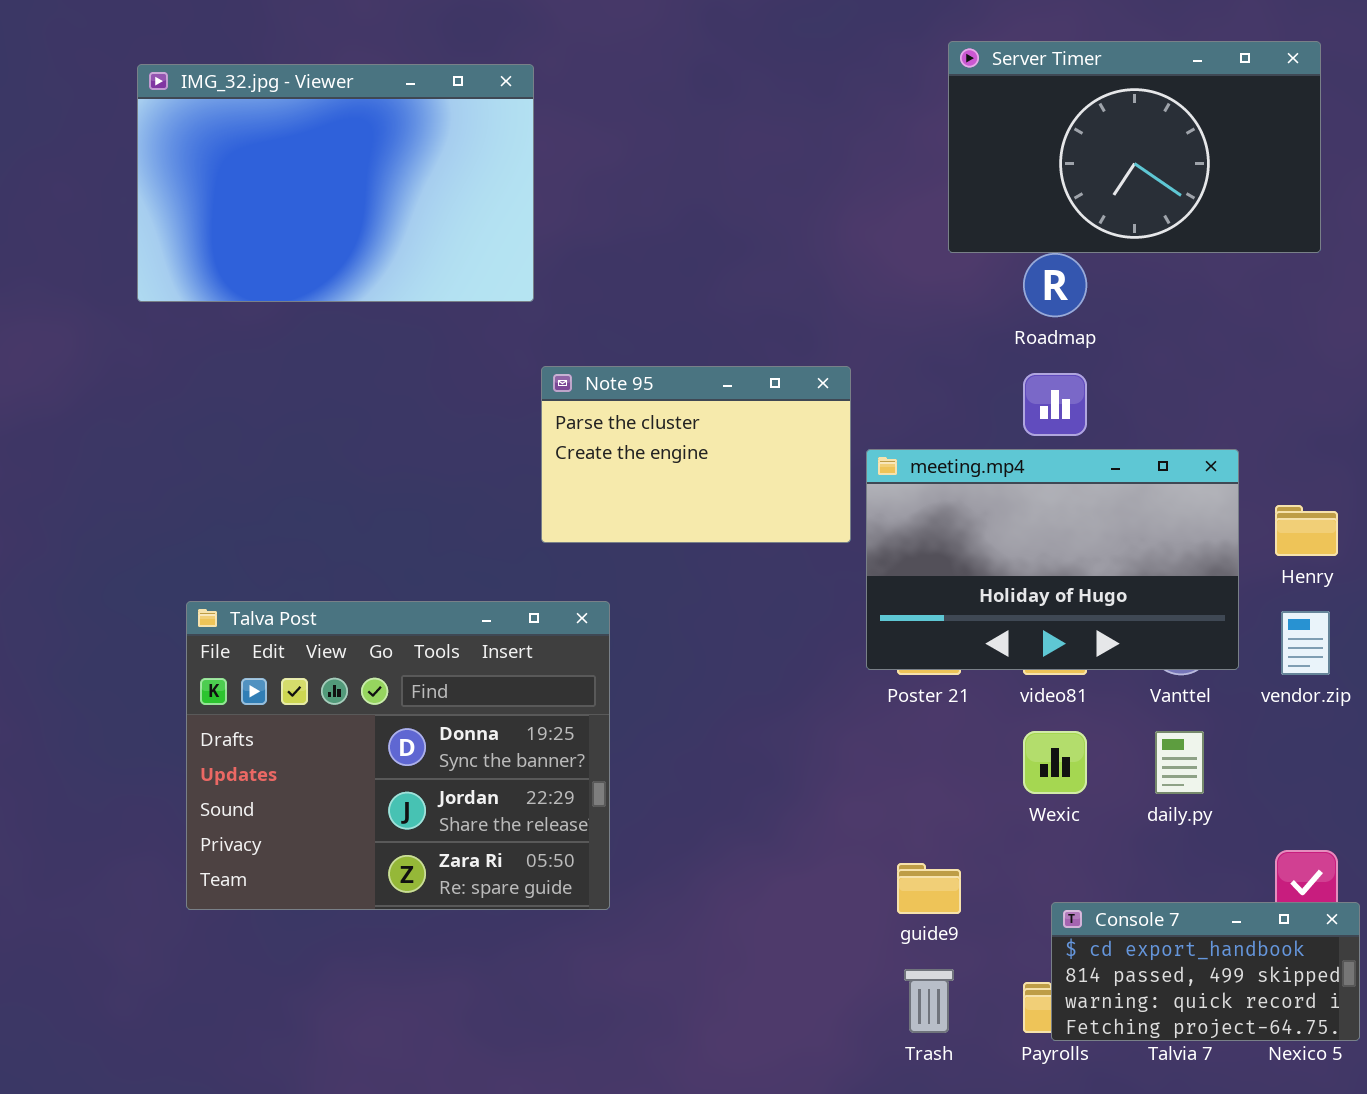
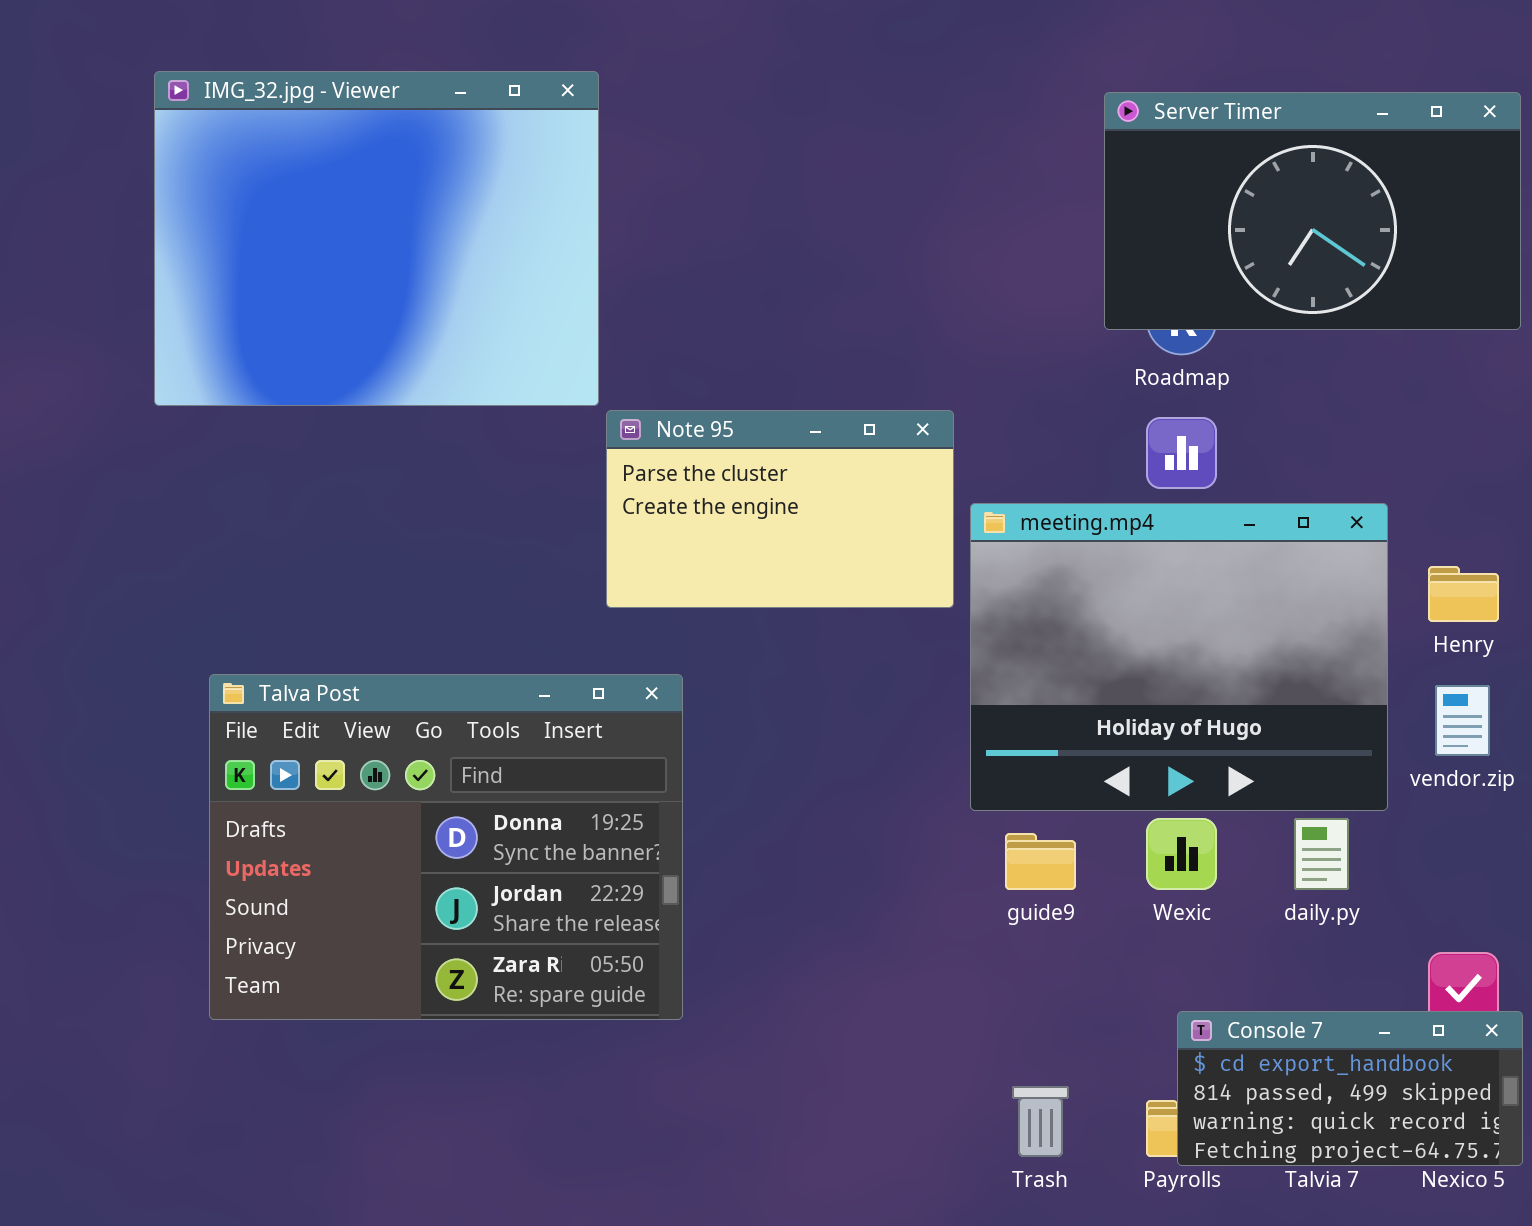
Server Timer: [948,41,1321,253] -> [1104,92,1521,330], moved
IMG_32.jpg - Viewer: [137,64,534,302] -> [154,71,599,406], resized
meeting.mp4: [866,449,1239,670] -> [970,503,1388,811], resized
guide9: [897,863,961,914] -> [1005,833,1076,890], moved

